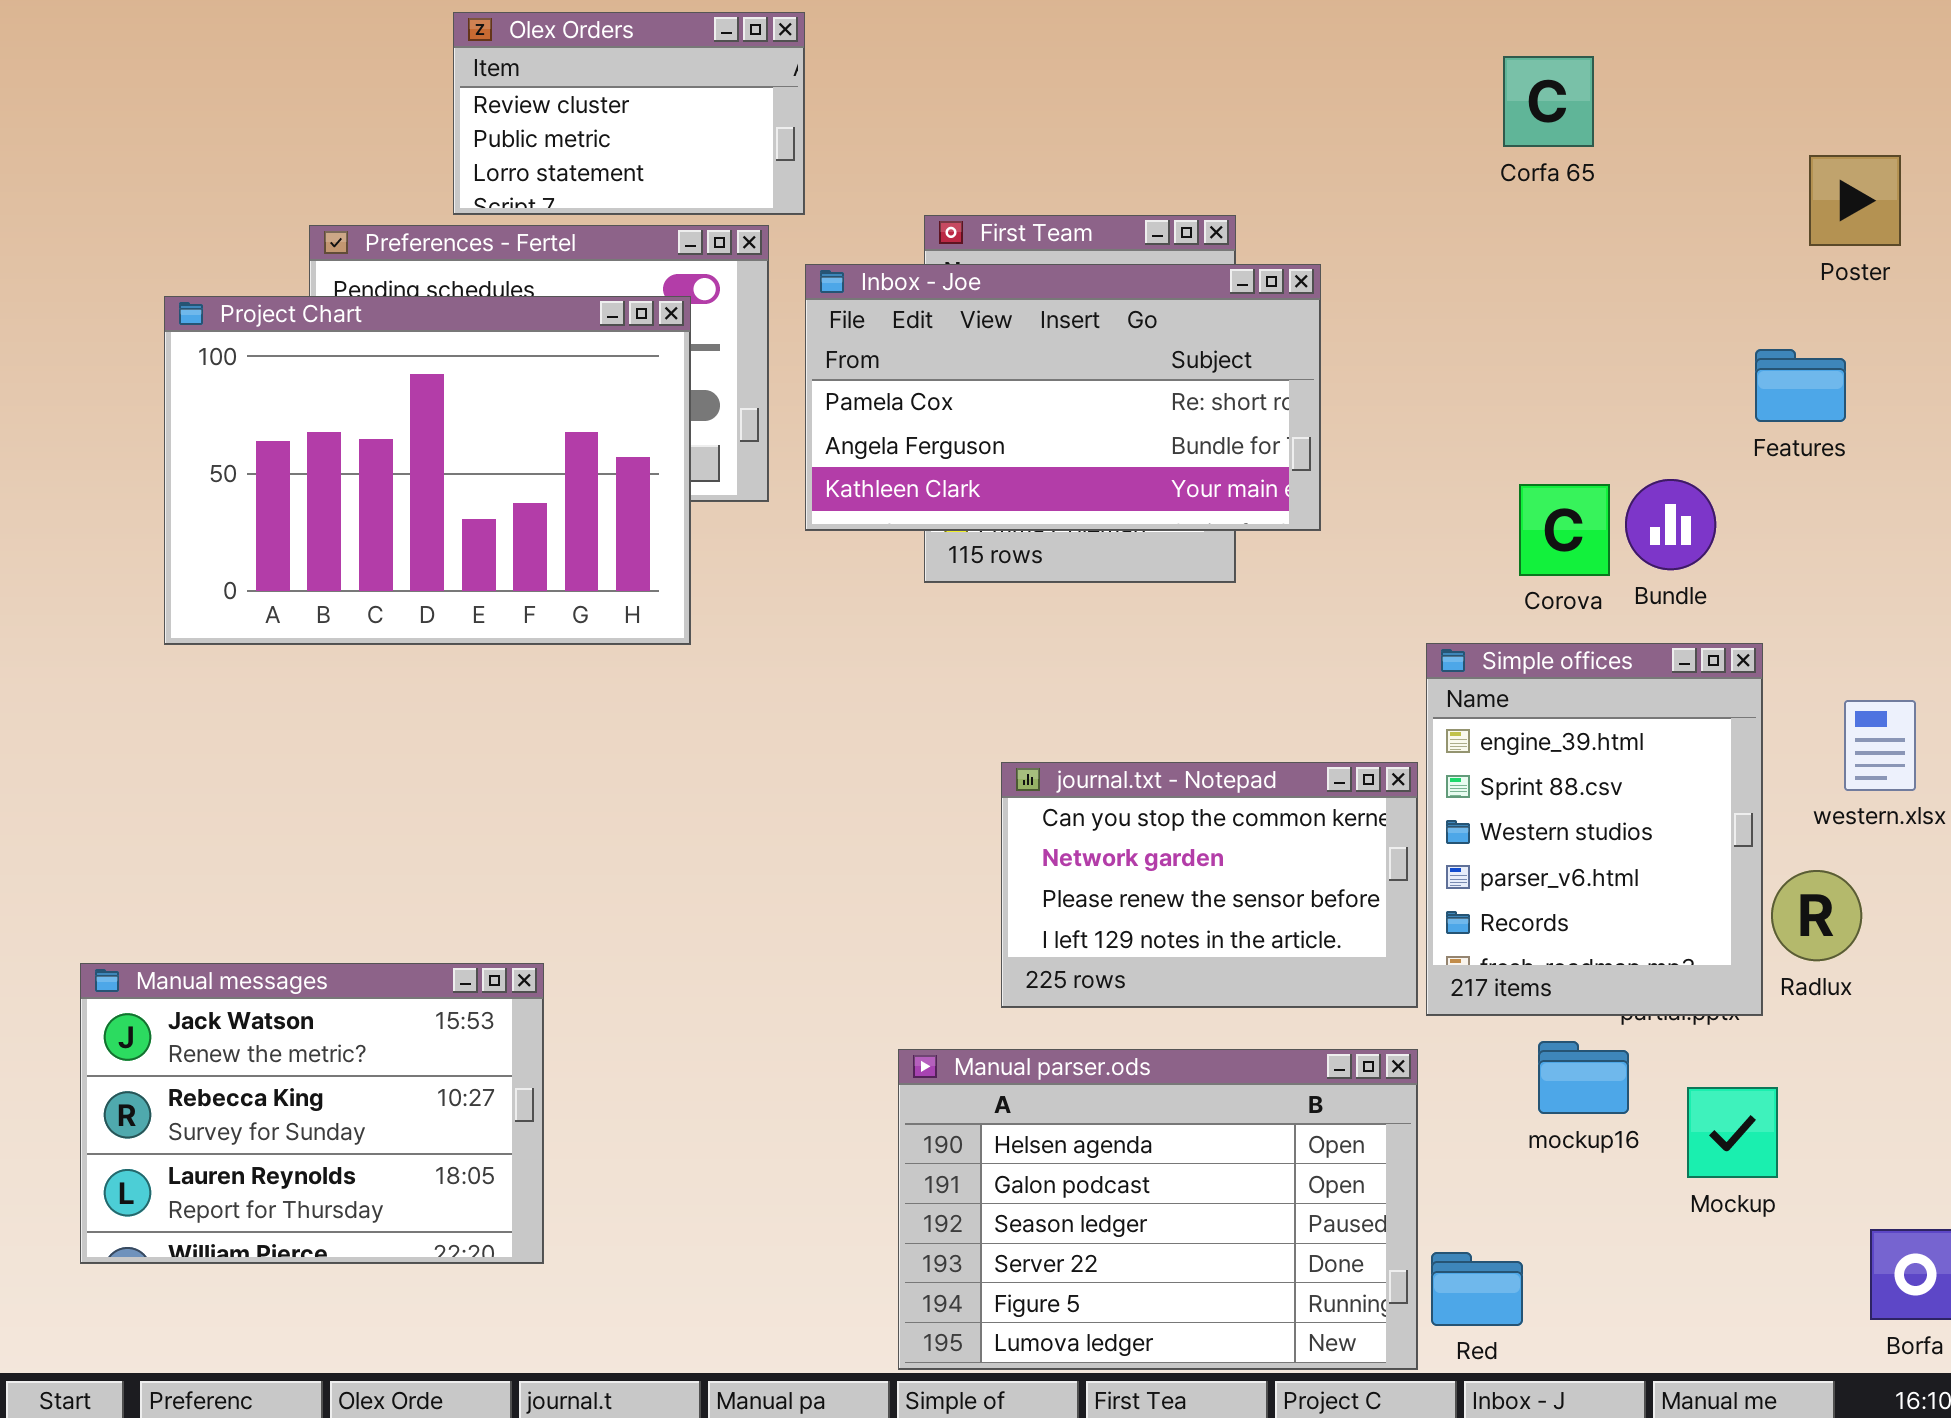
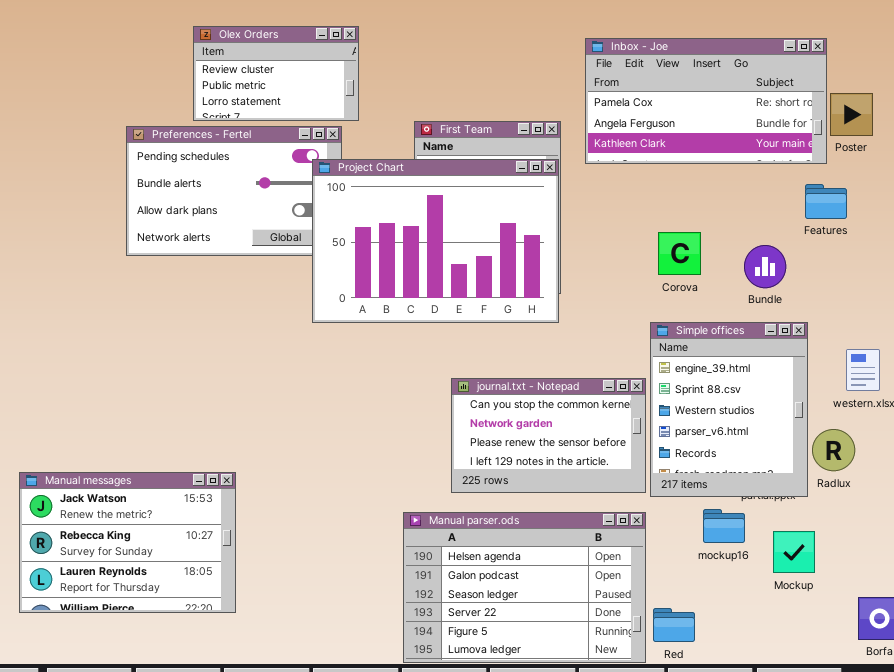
Inbox - Joe: [805,264,1321,531] -> [585,38,827,164], moved
Project Chart: [164,296,691,645] -> [312,159,559,323], moved
Corova: [1519,484,1610,576] -> [658,232,701,275], moved

